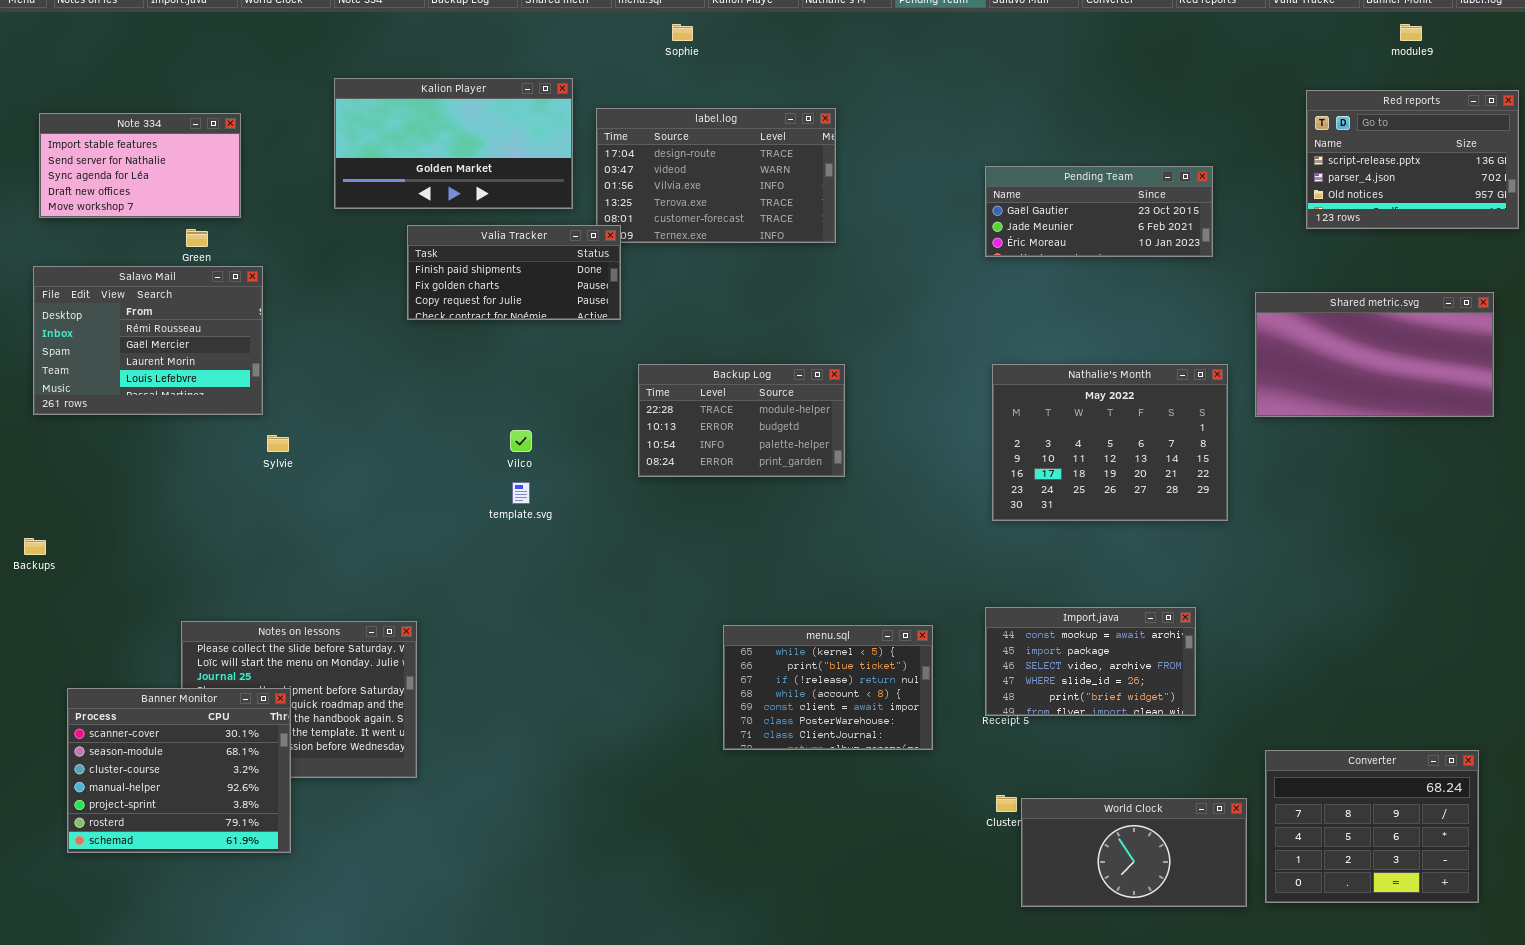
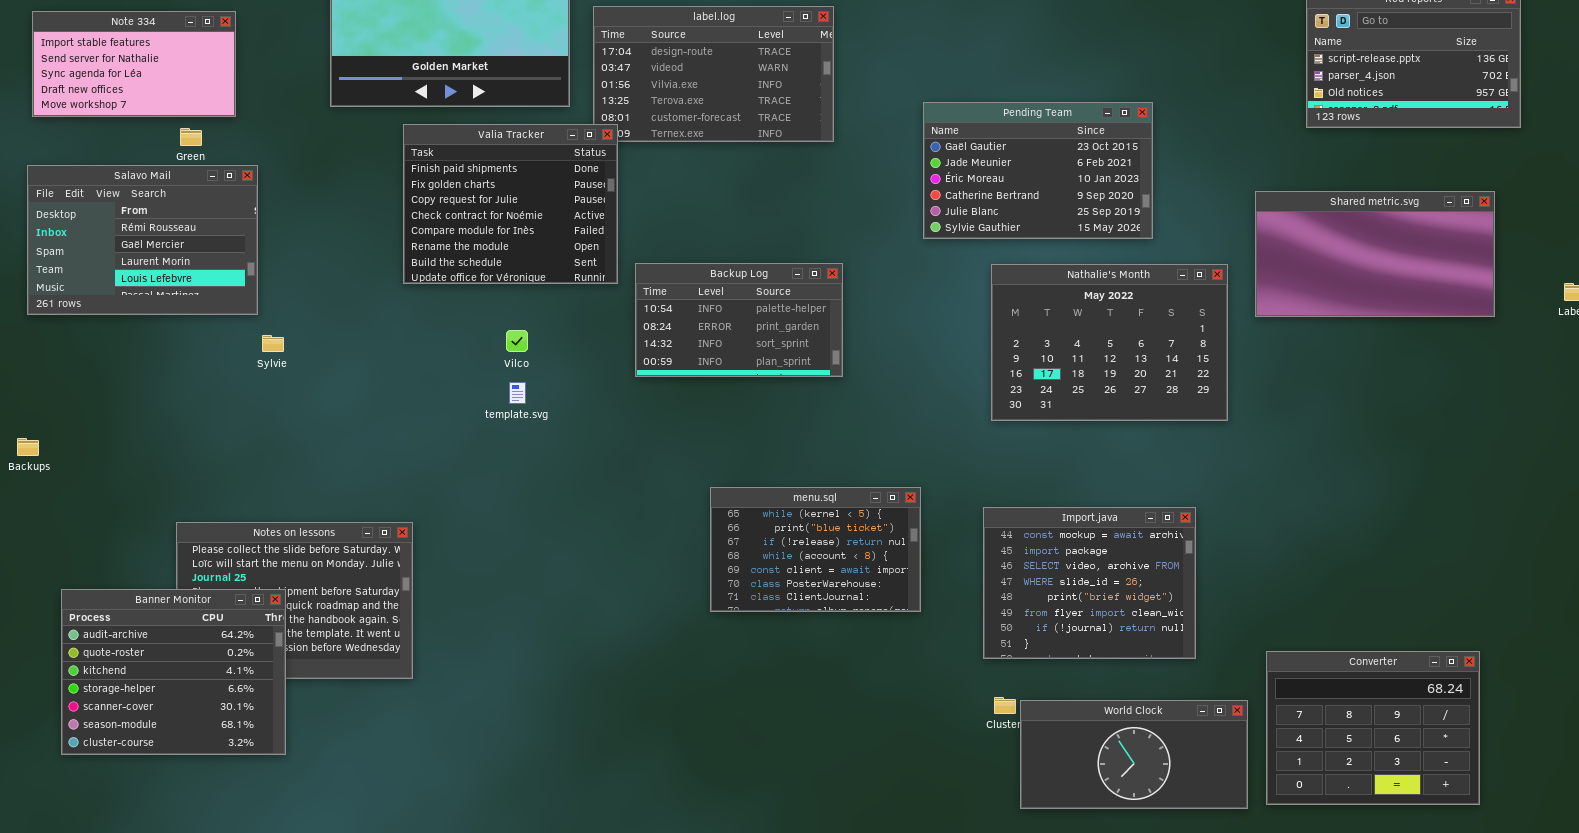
Pending Team: [985,166,1213,257] -> [923,102,1153,239], moved, resized
Valia Tracker: [407,225,621,320] -> [403,124,618,284], resized
Backup Log: [638,364,845,477] -> [635,263,843,377], scrolled down 2 rows
Import.java: [985,607,1196,716] -> [983,507,1196,659], resized
menu.sql: [723,625,933,750] -> [710,487,921,612], moved
Banner Monitor: [67,688,291,853] -> [61,589,286,755], scrolled up 4 rows

